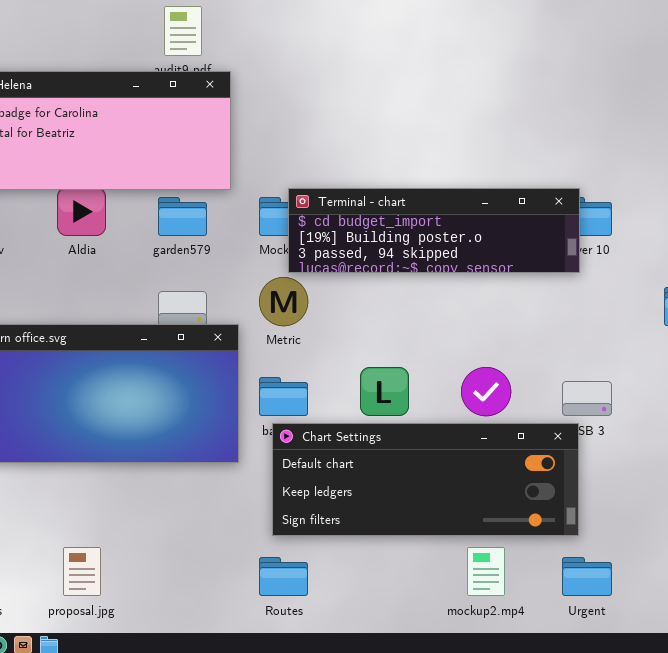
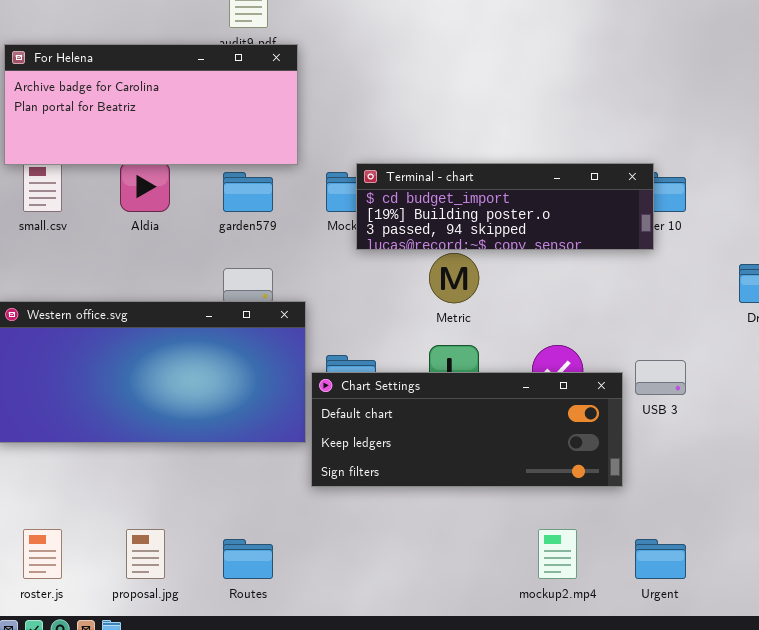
Metric: [259,277,308,326] -> [429,253,479,303], moved
Chart Settings: [272,423,579,536] -> [311,372,623,487], moved
Routes: [259,557,308,596] -> [223,539,273,579], moved

